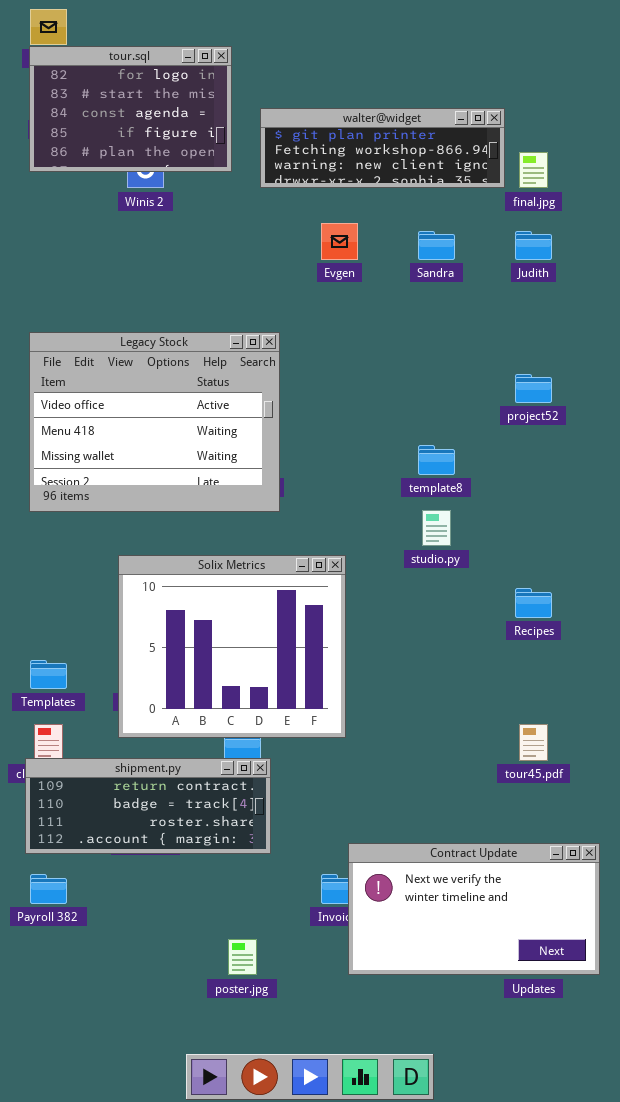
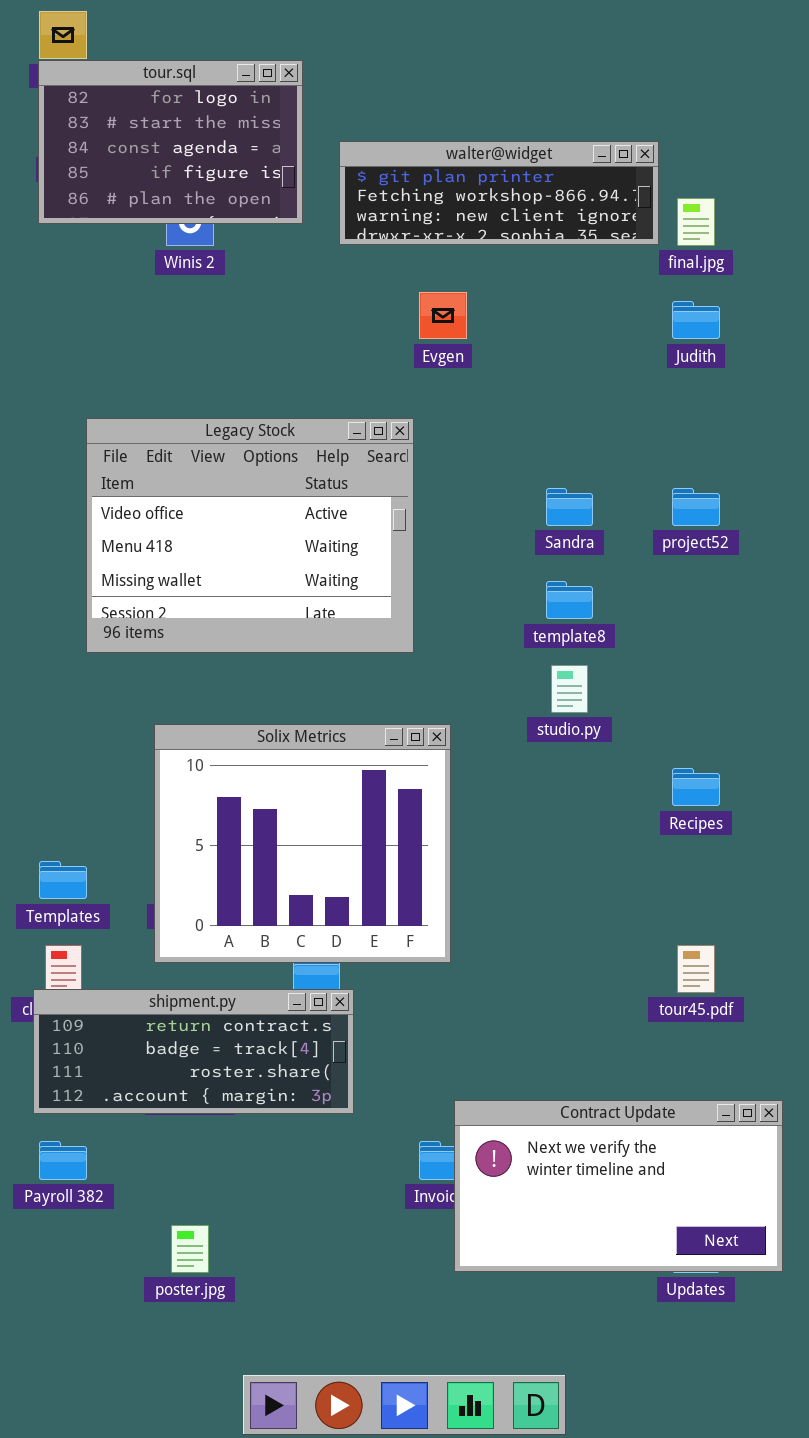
Sandra: [418,231,455,260] -> [546,488,593,526], moved
Legacy Stock: [29,332,280,512] -> [86,418,414,653], moved
poster.jpg: [228,939,257,975] -> [171,1225,209,1273], moved

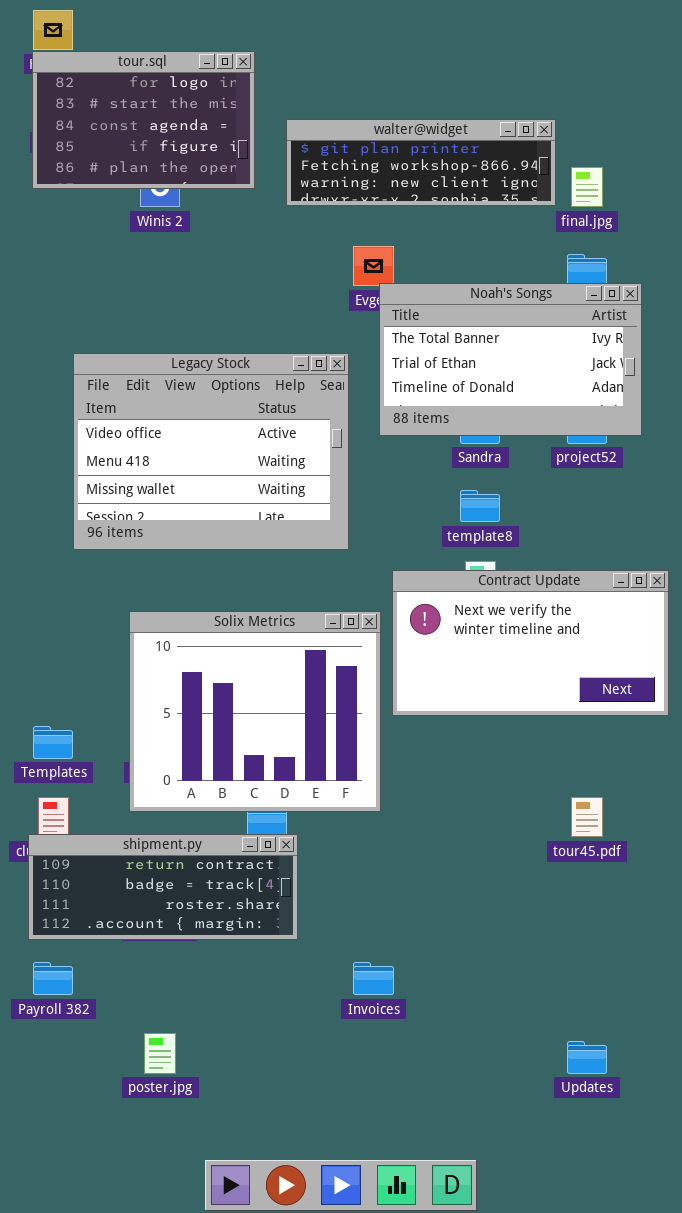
Noah's Songs: none -> [379,283,642,436], opened
Contract Update: [454,1100,783,1272] -> [392,570,669,716], moved

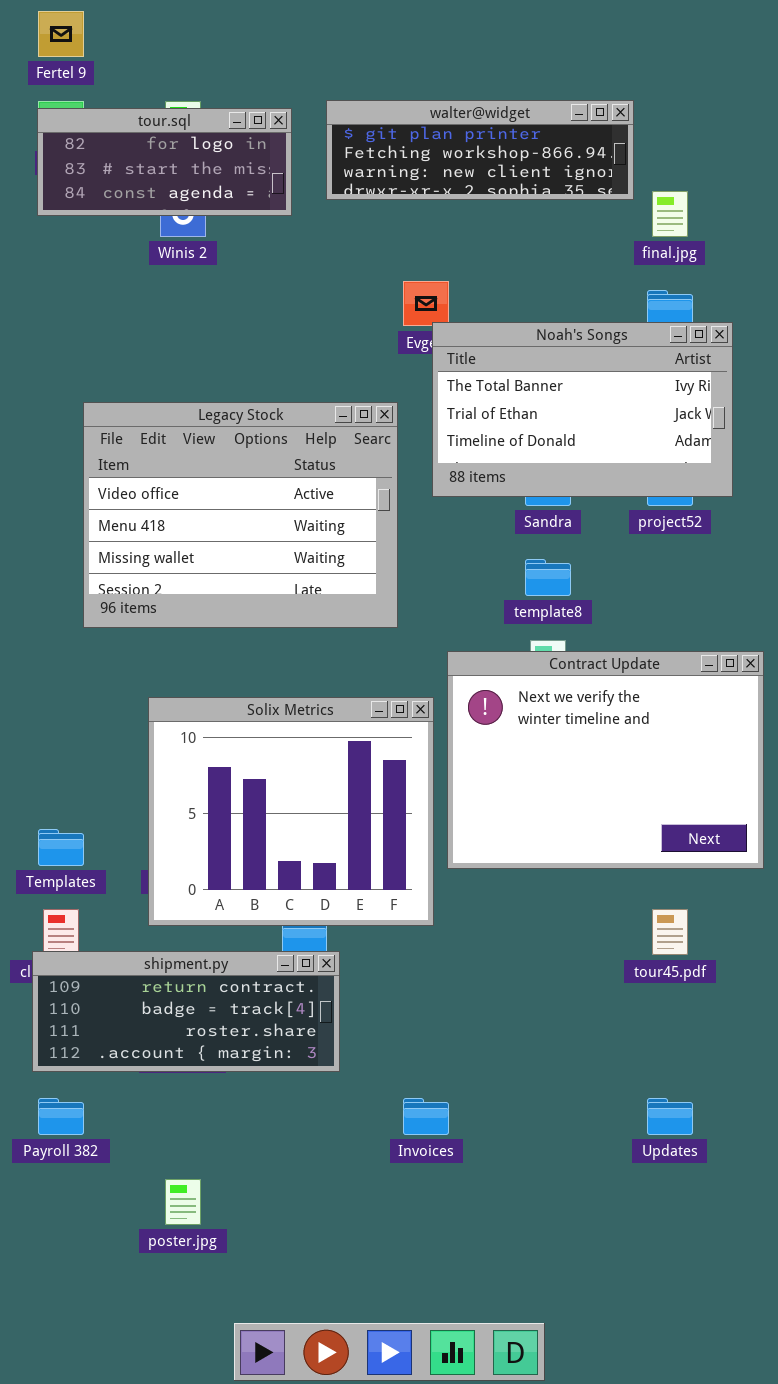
tour.sql: [32,51,255,189] -> [37,108,292,216], resized
walter@widget: [286,119,556,206] -> [326,100,634,200], moved
Contract Update: [392,570,669,716] -> [447,651,764,869], resized
Updates: [567,1041,607,1074] -> [647,1098,693,1135], moved

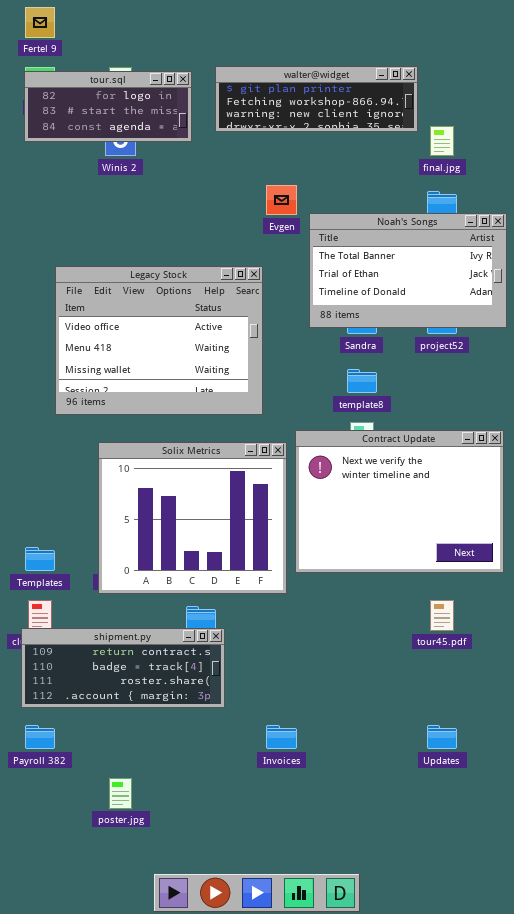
Noah's Songs: [432,322,733,497] -> [309,213,507,328], moved
Solix Metrics: [148,697,434,926] -> [98,442,287,594], moved

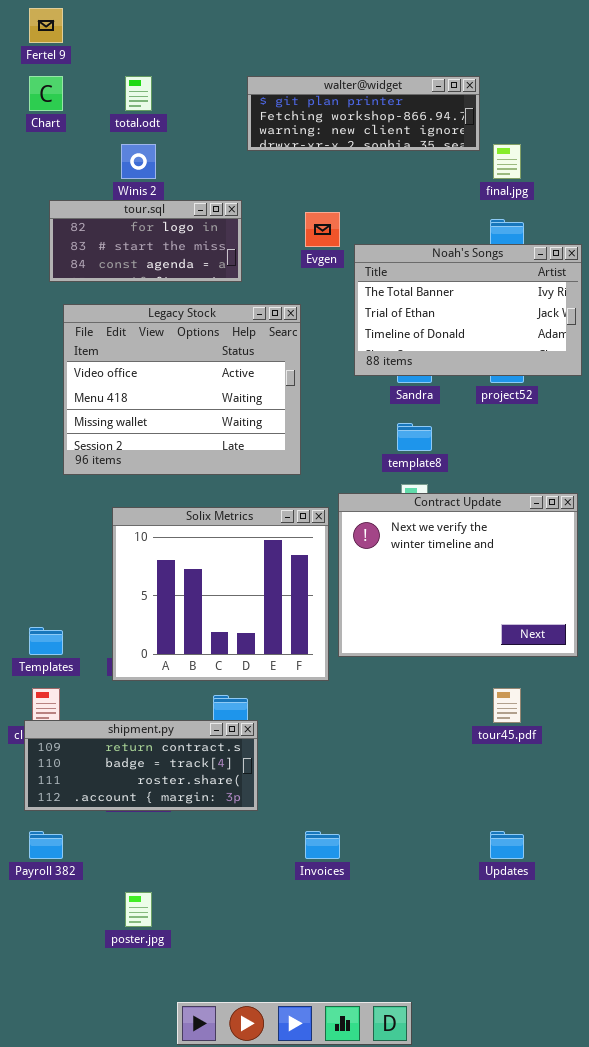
tour.sql: [24,71,192,142] -> [49,200,242,282], moved

